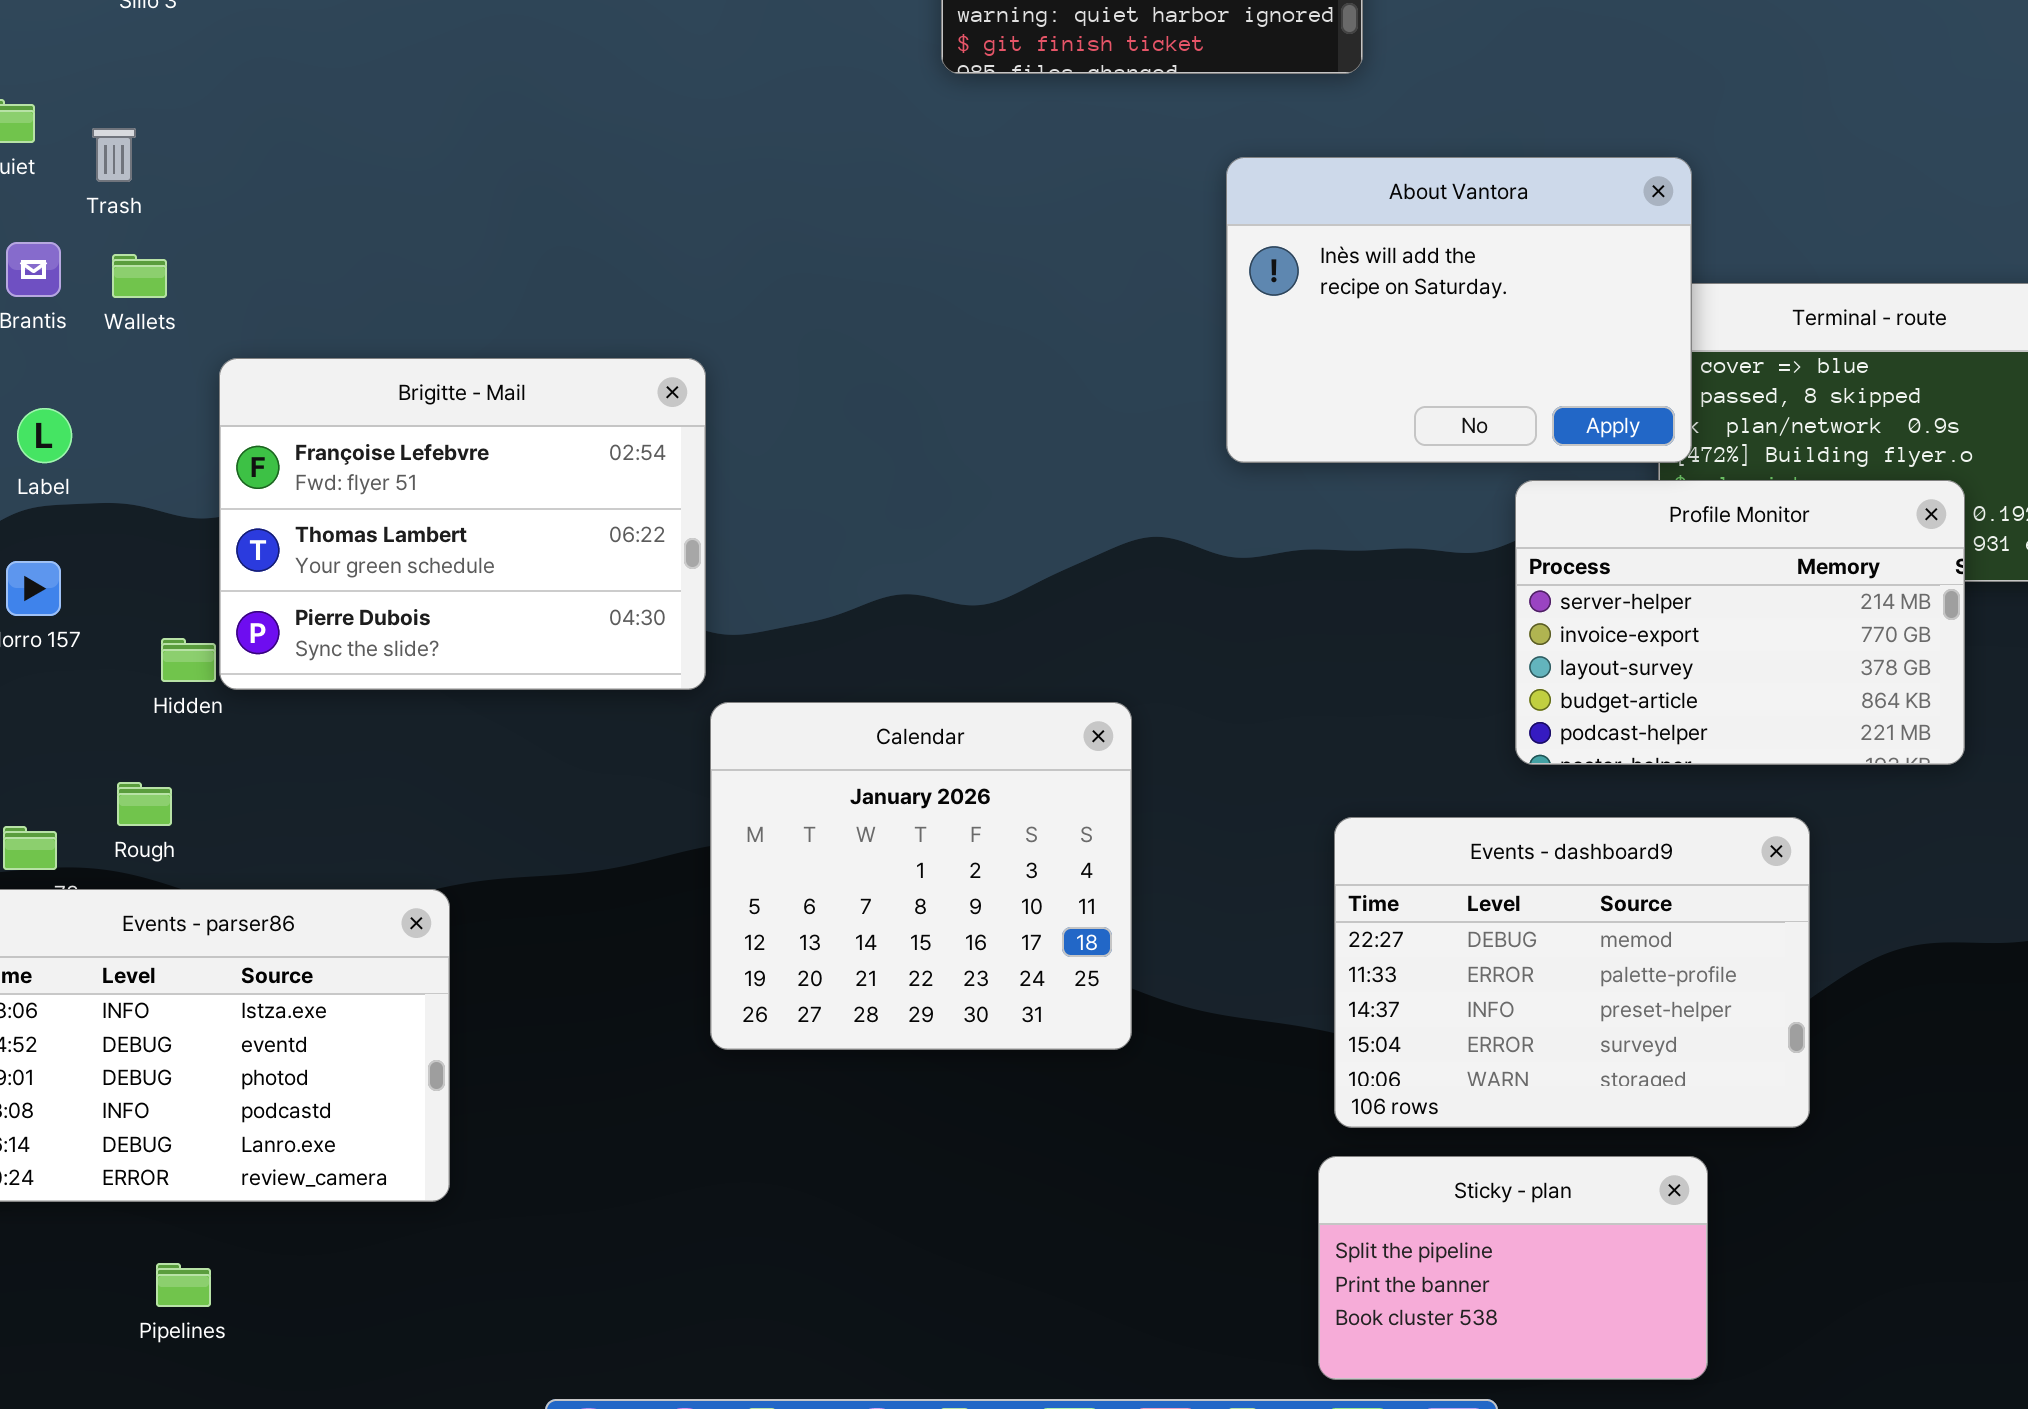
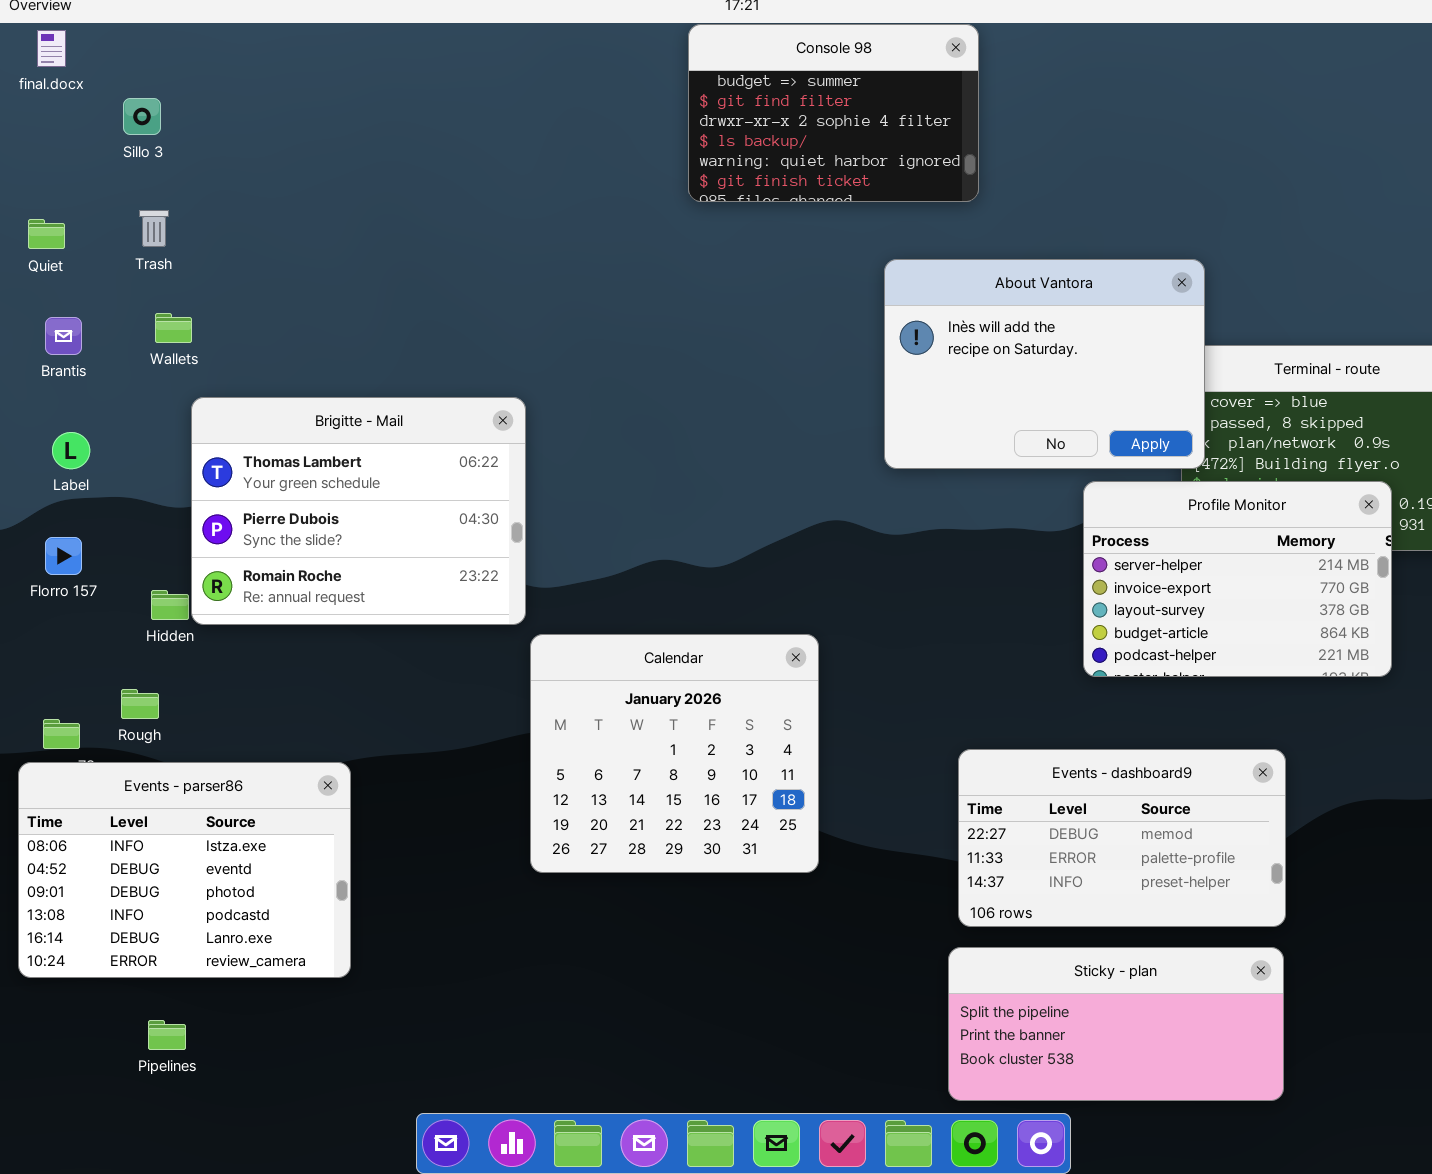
Trash: [92,128,136,182] -> [139,210,169,247], moved
Wallets: [112,254,167,298] -> [155,313,192,343], moved
Brigitte - Mail: [219,358,706,690] -> [191,397,526,625], scrolled down 1 row
Events - dashboard9: [1334,817,1810,1128] -> [958,749,1286,927], resized
Sticky - plan: [1318,1156,1708,1380] -> [948,947,1284,1101], resized

